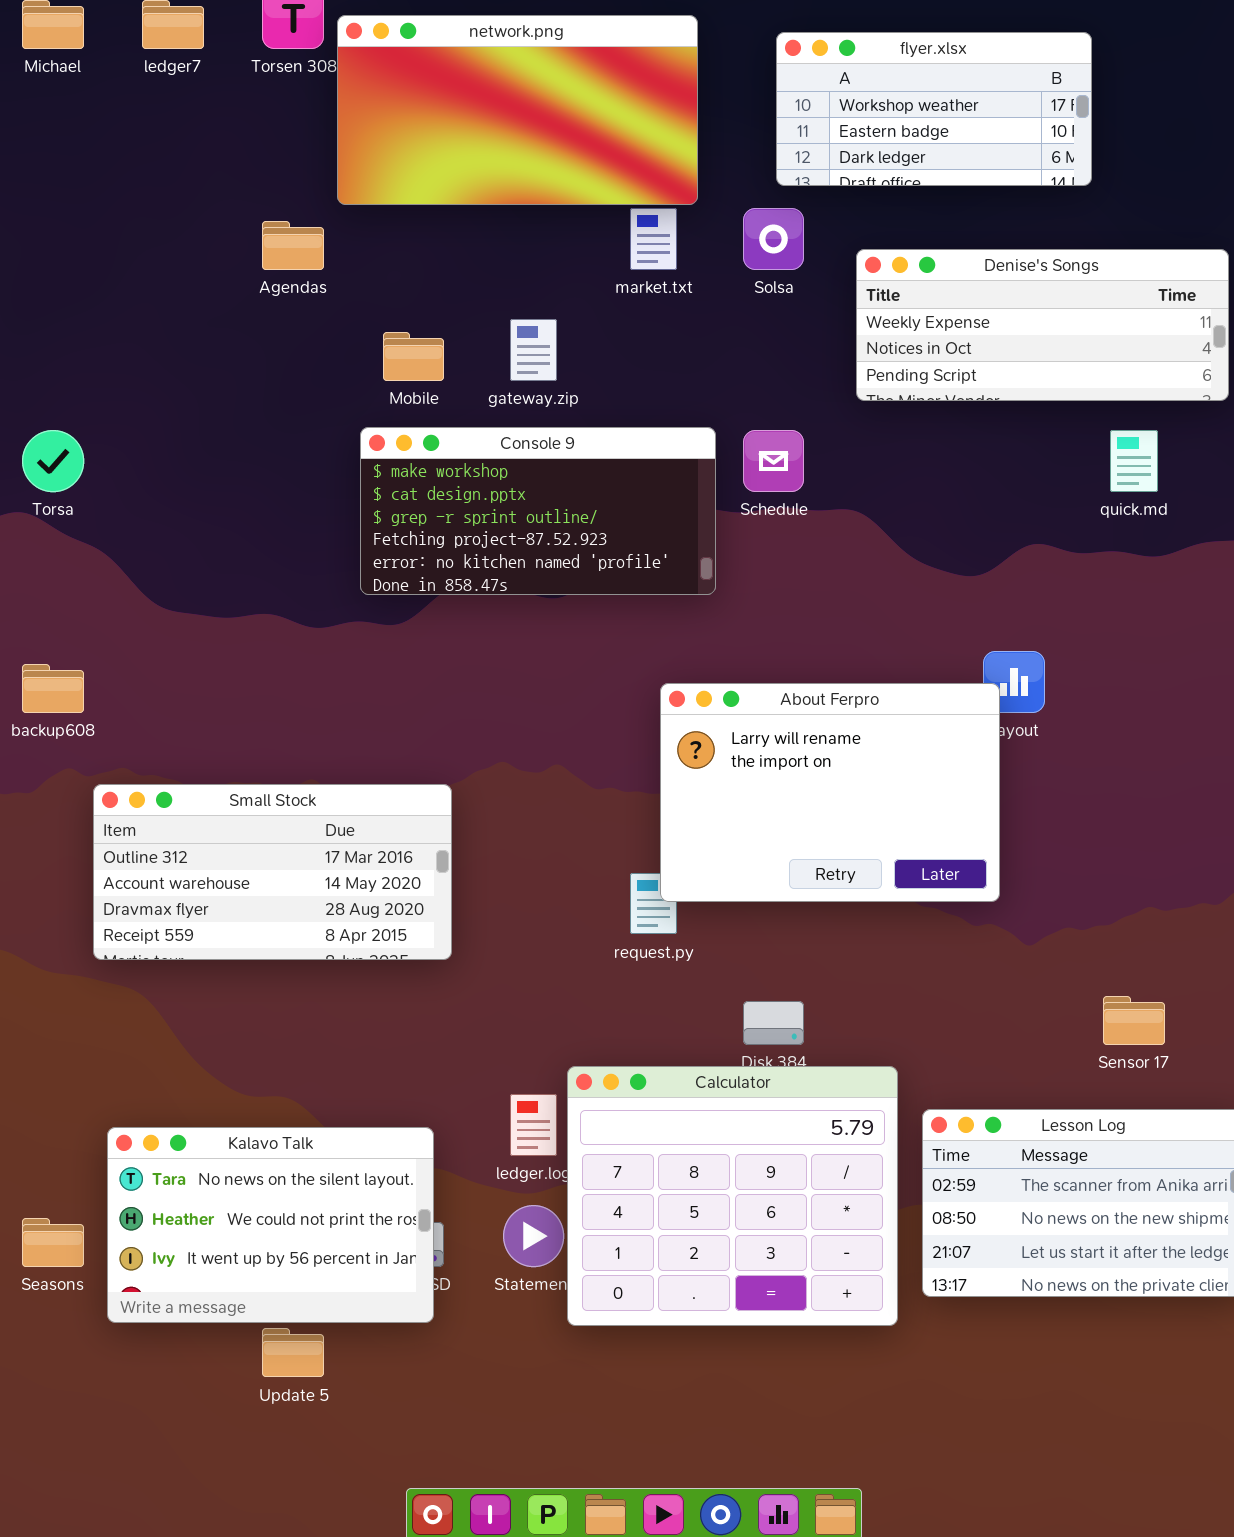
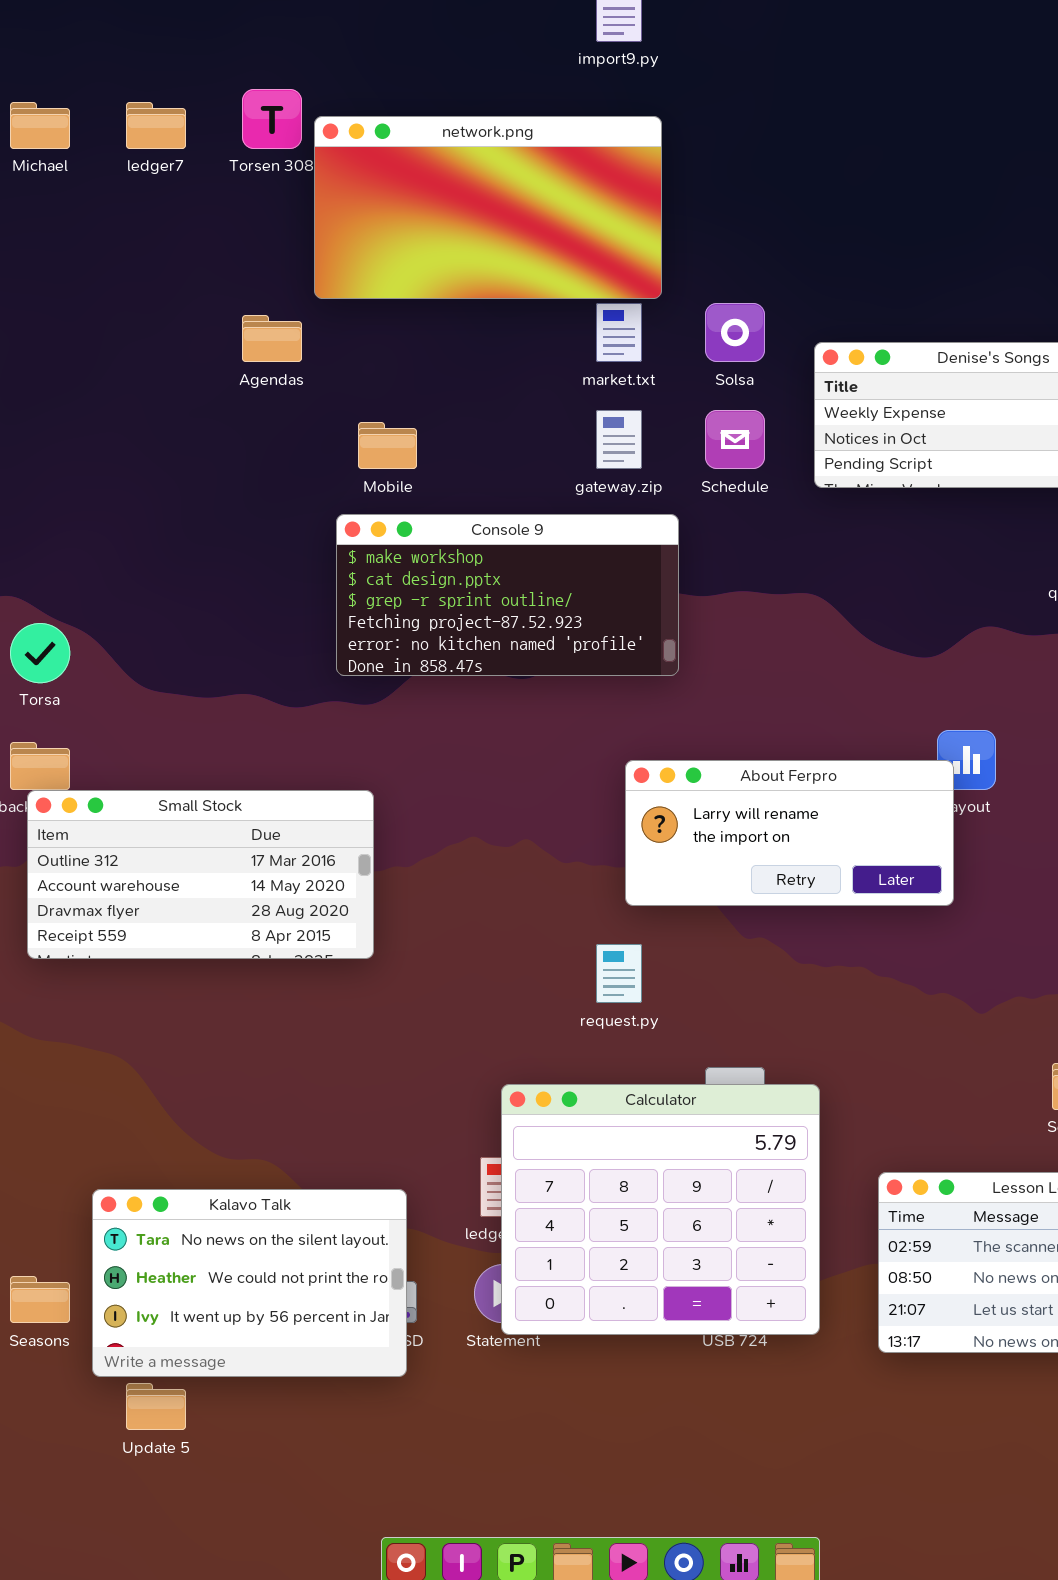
flyer.xlsx: [776,32,1092,186] -> none, closed
gateway.zip: [510,319,557,381] -> [596,410,642,469], moved
Torsa: [22,430,84,492] -> [10,623,70,683], moved
Schedule: [743,430,804,492] -> [705,410,765,469], moved
About Ferpro: [660,683,1000,902] -> [625,760,954,906], resized
Small Stock: [93,784,452,960] -> [27,790,374,959], moved
Calculator: [567,1066,898,1326] -> [501,1084,820,1335], moved
Update 5: [262,1328,324,1377] -> [126,1383,186,1430], moved

